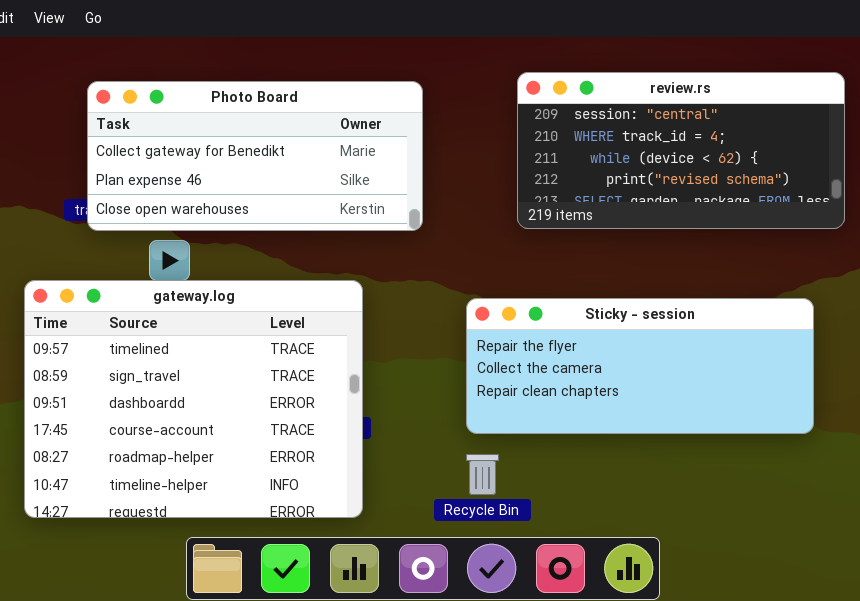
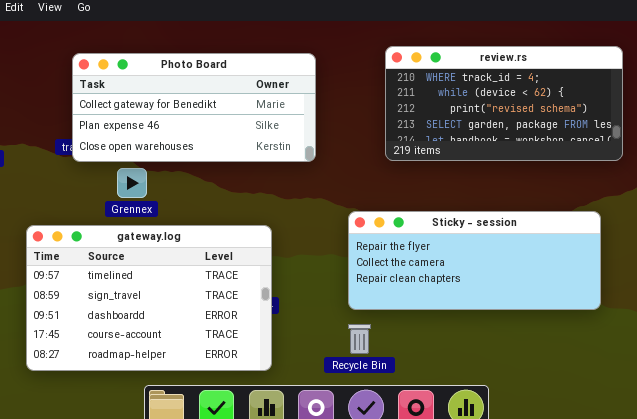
review.rs: [517,72,845,229] -> [385,46,623,161], scrolled down 1 row
gateway.log: [24,280,363,518] -> [26,225,272,371], resized

